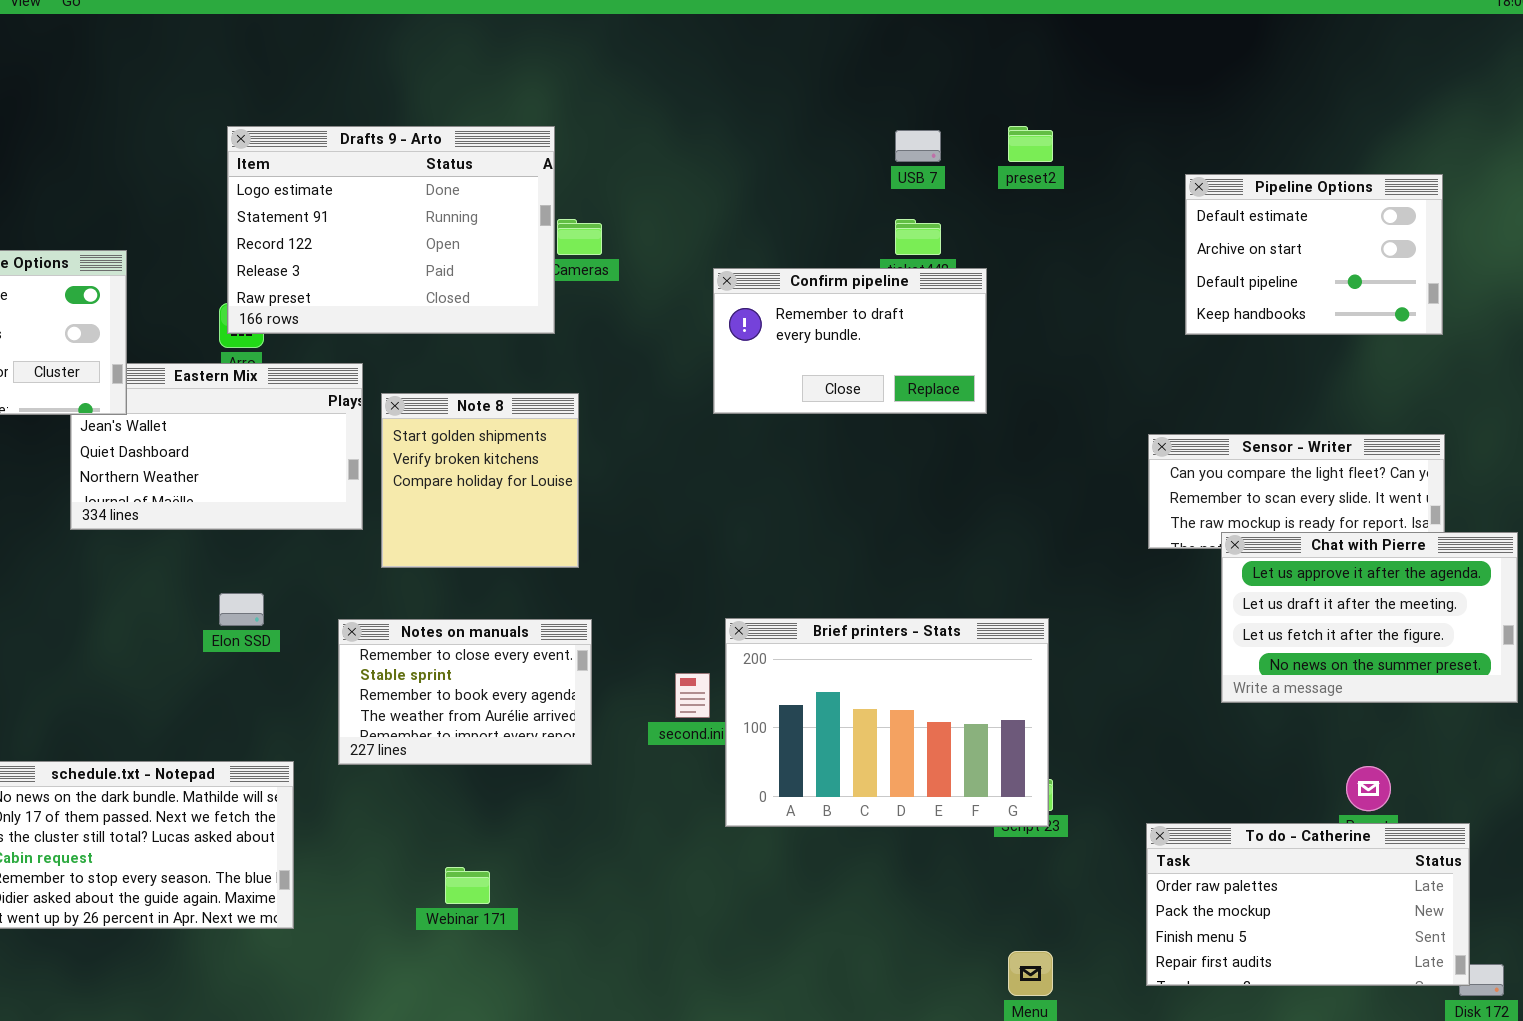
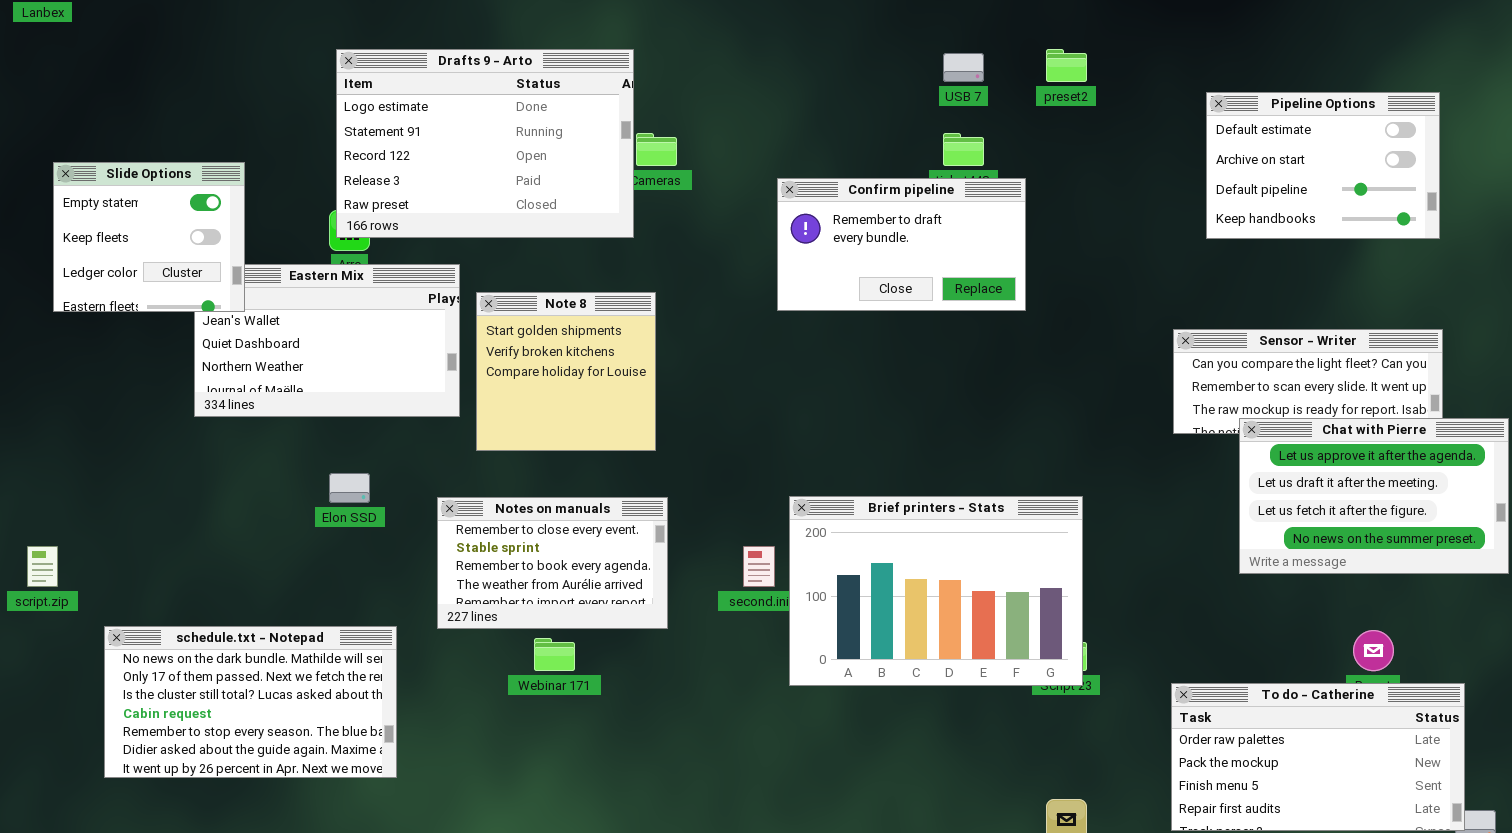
Webinar 171: [445,867,490,904] -> [534,638,575,671], moved

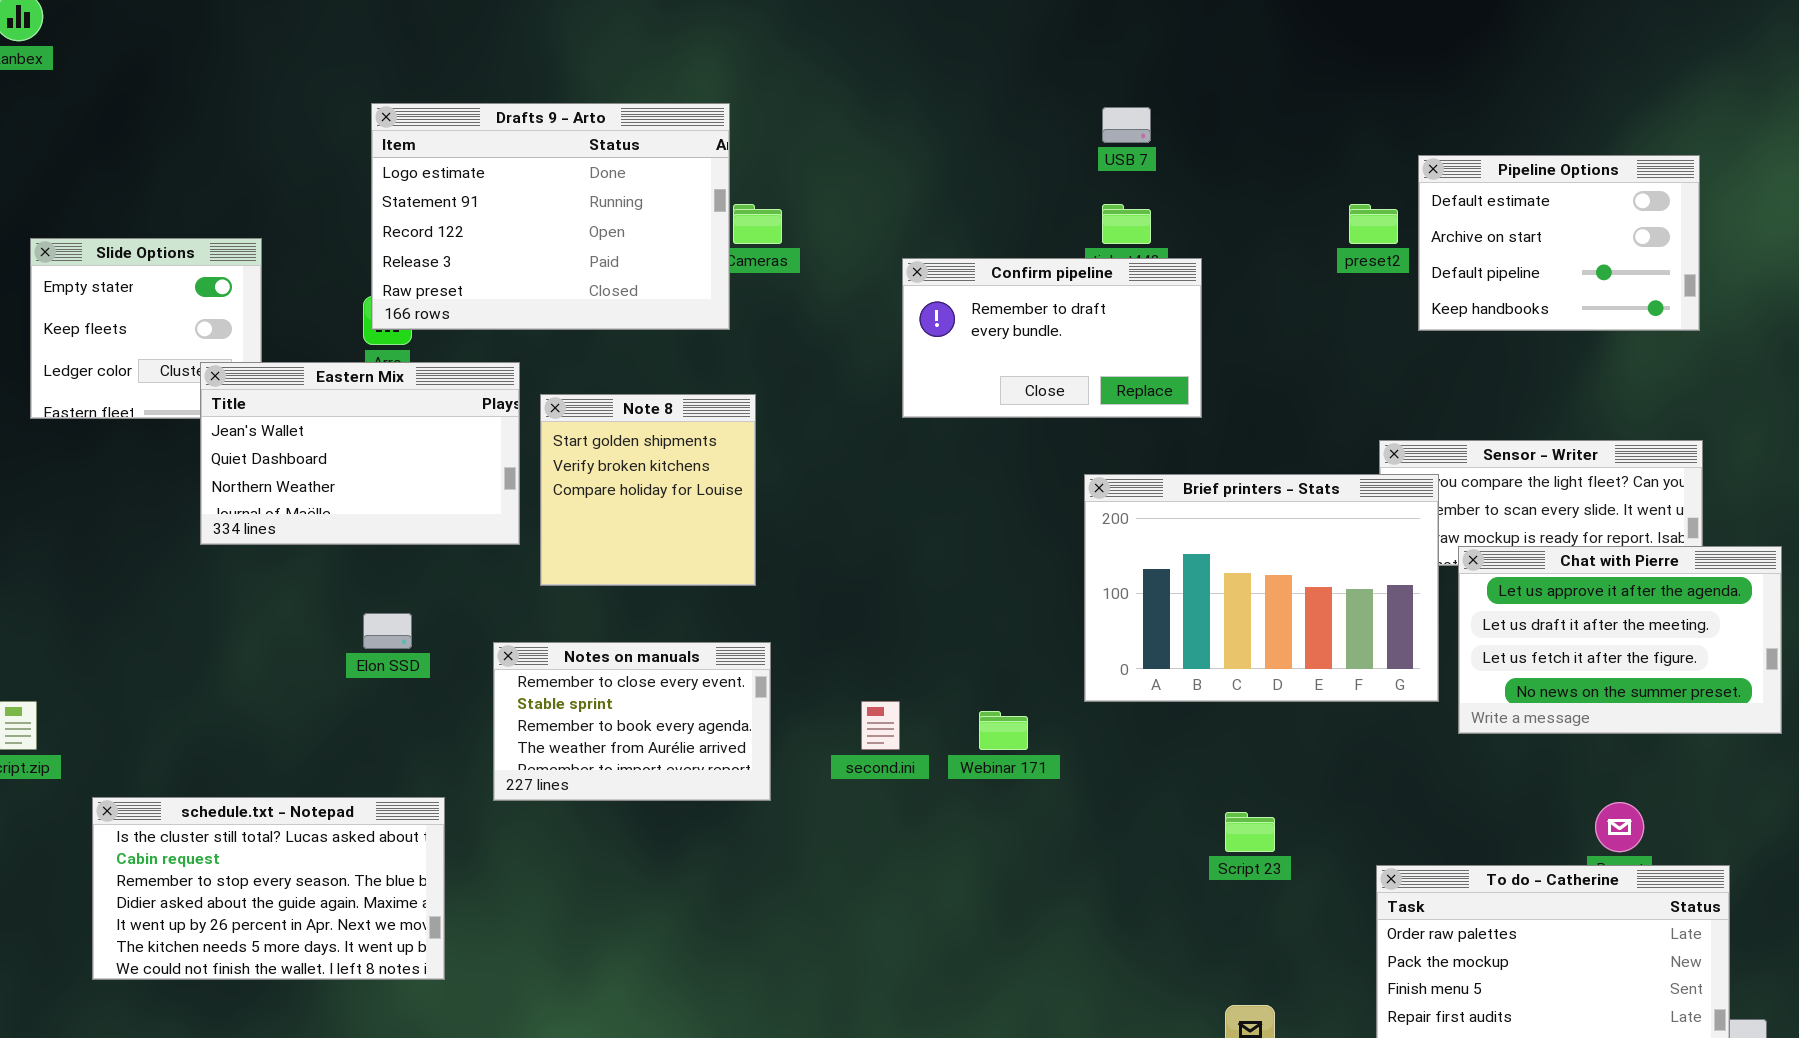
preset2: [1046,49,1087,82] -> [1349,204,1398,244], moved
Eastern Mix: [194,264,460,417] -> [200,362,520,545], raised
Brief printers - Stats: [789,496,1083,686] -> [1084,474,1439,702], moved
schedule.txt - Notepad: [104,626,397,778] -> [92,797,445,980], scrolled down 2 rows
Webinar 171: [534,638,575,671] -> [979,711,1028,750], moved

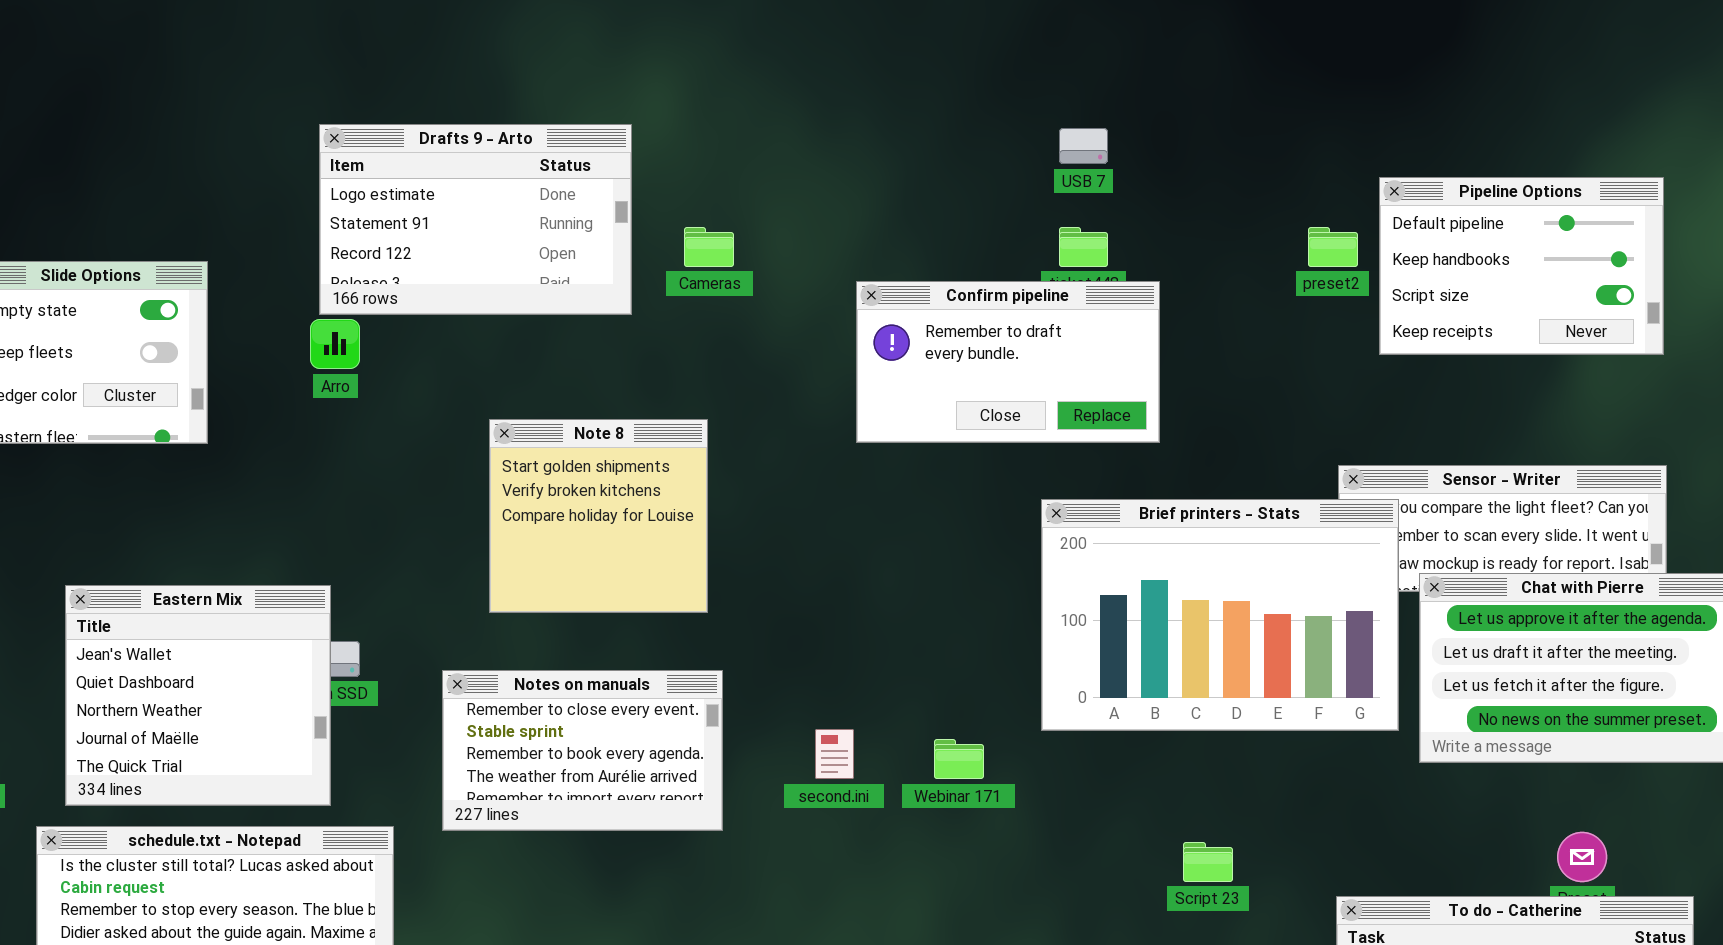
Drafts 9 - Arto: [371,103,730,330] -> [319,124,632,315], resized
Pipeline Options: [1418,155,1700,331] -> [1379,177,1664,355], scrolled down 2 rows
Eastern Mix: [200,362,520,545] -> [65,585,331,806], moved, resized

